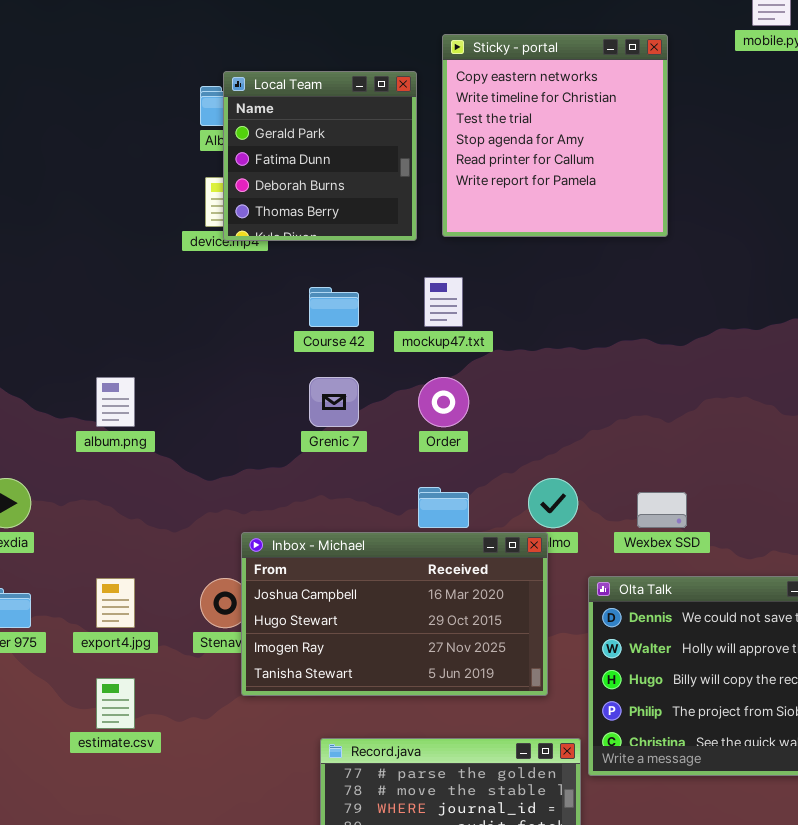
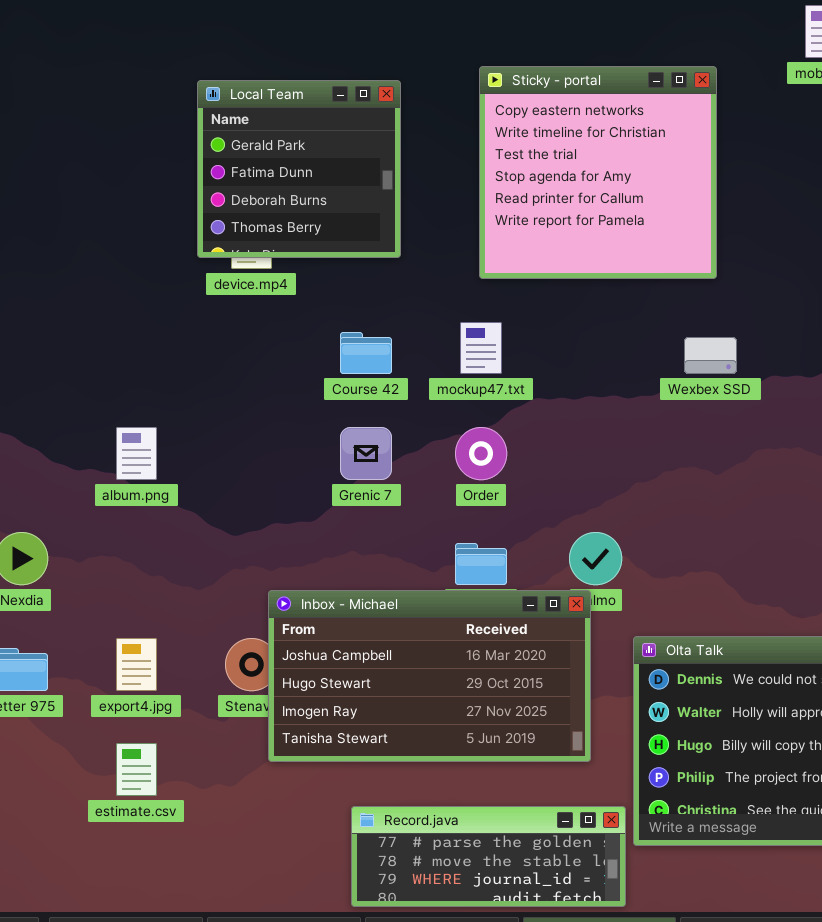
Local Team: [223,71,417,241] -> [197,80,401,258], moved
Wexbex SSD: [637,492,687,528] -> [684,337,737,374], moved

